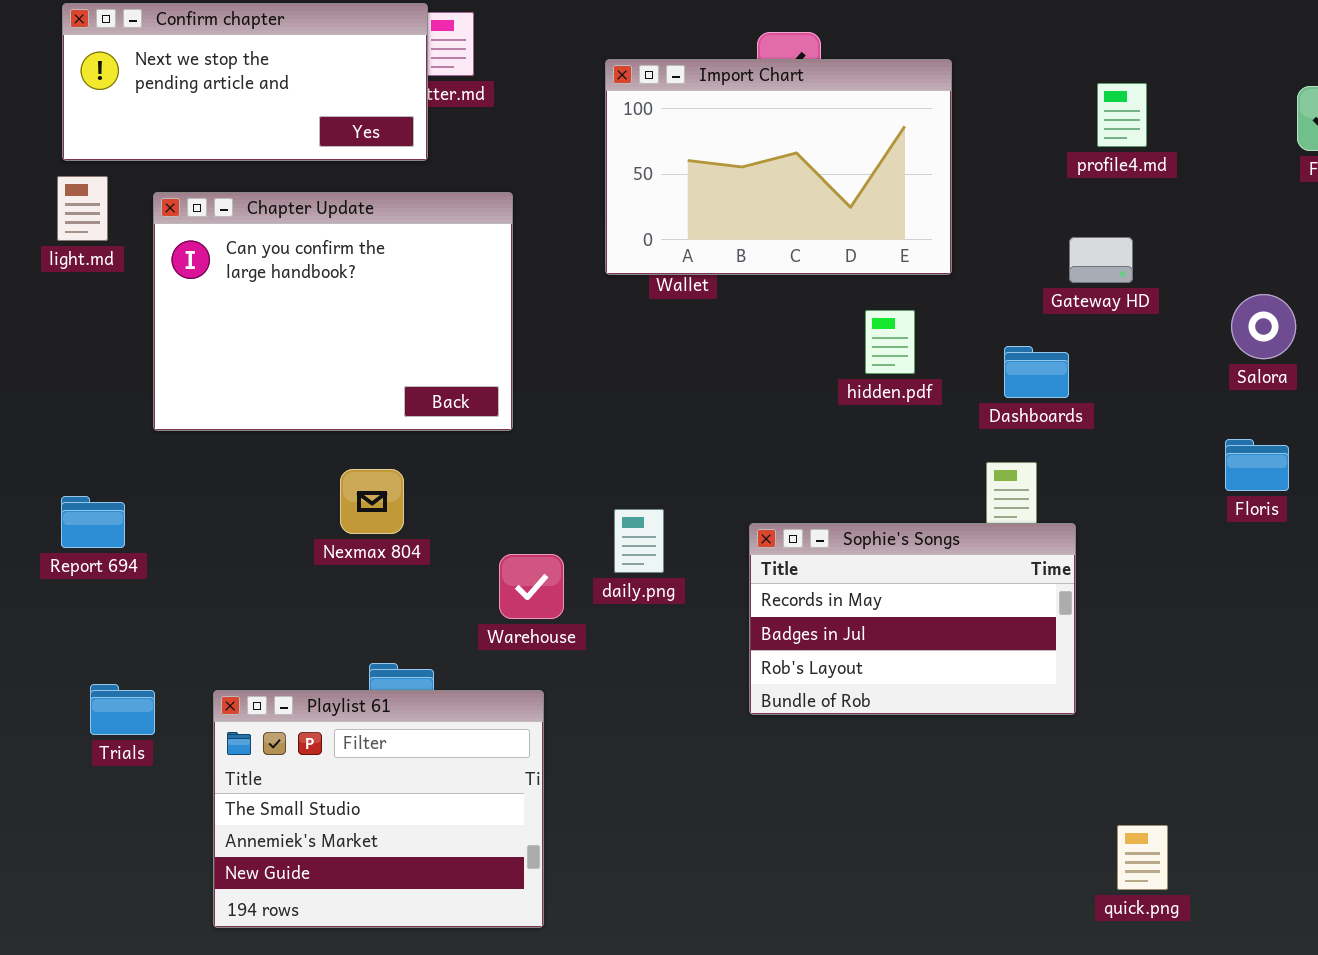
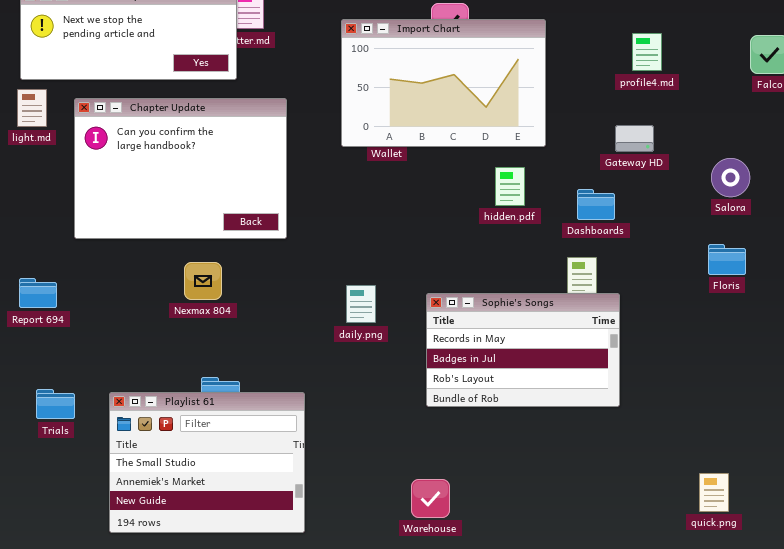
Warehouse: [499,554,564,619] -> [411,479,450,518], moved
quick.png: [1117,825,1168,890] -> [699,473,729,512], moved

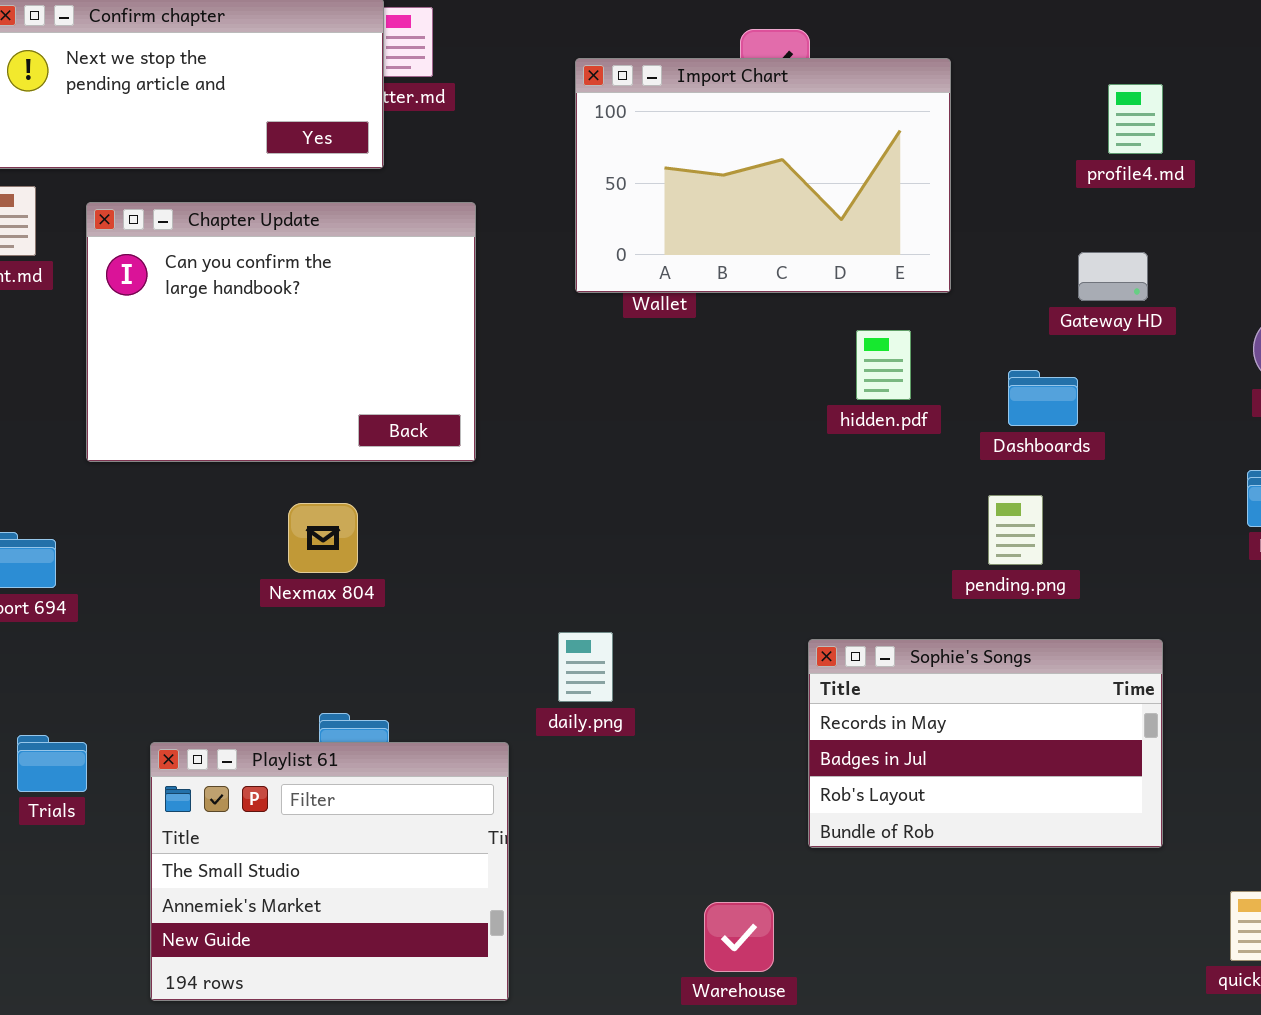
daily.png: [346,285,376,323] -> [558,632,613,702], moved
Sophie's Songs: [426,293,620,407] -> [808,639,1163,848], moved

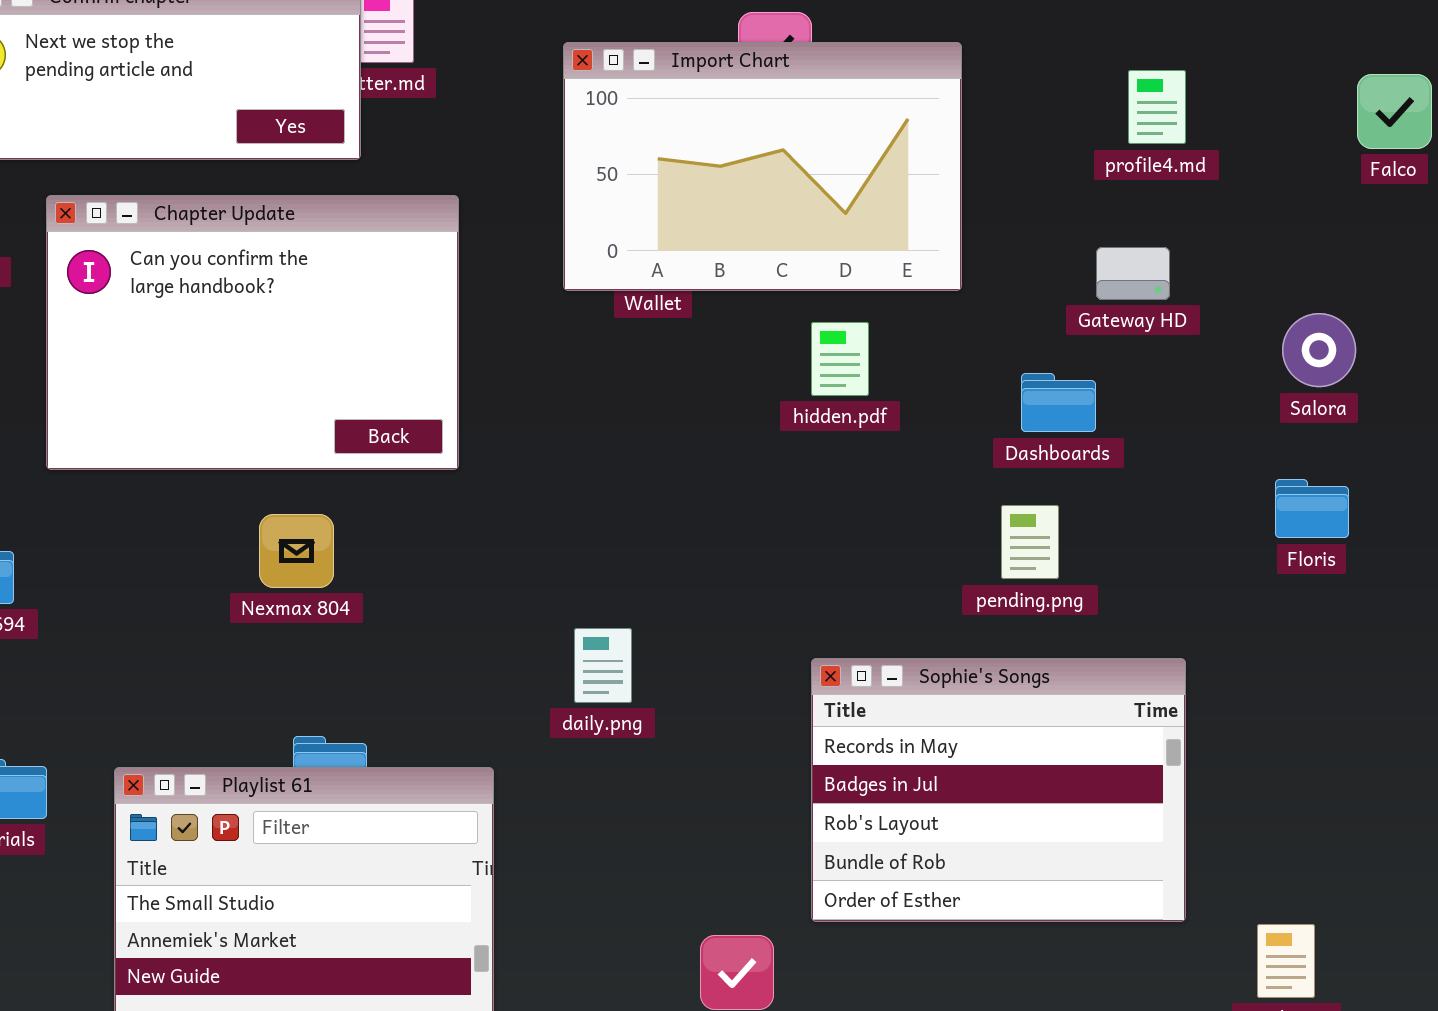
hidden.pdf: [856,330,911,400] -> [811,322,869,396], moved
daily.png: [558,632,613,702] -> [574,628,632,703], moved
Sophie's Songs: [808,639,1163,848] -> [811,658,1186,922], resized

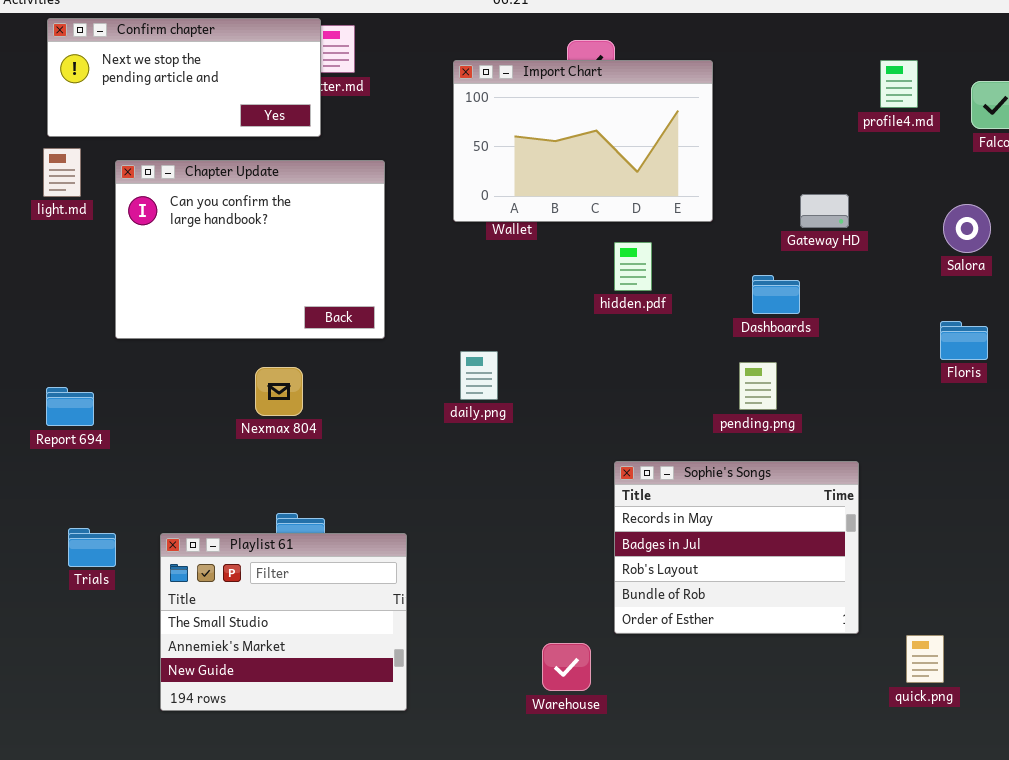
profile4.md: [1128,70,1186,144] -> [880,60,918,108], moved
Salora: [1282,313,1356,387] -> [943,204,991,253], moved
Floris: [1275,479,1349,538] -> [940,321,988,360], moved
daily.png: [574,628,632,703] -> [460,351,498,400], moved

